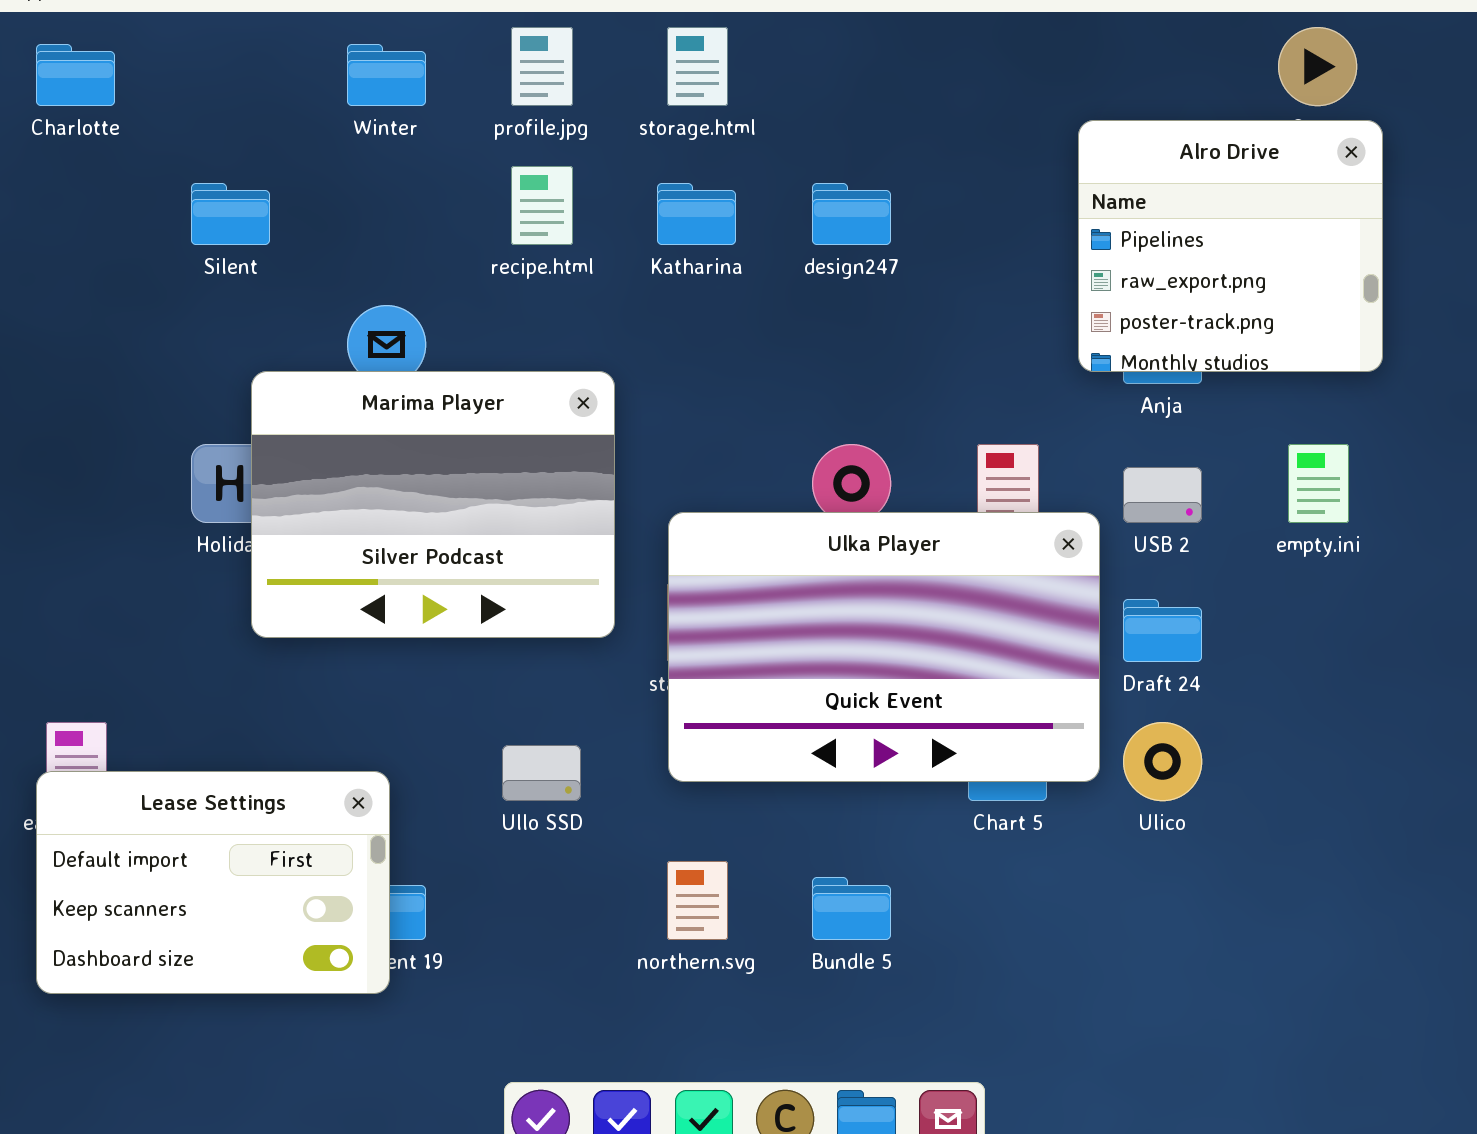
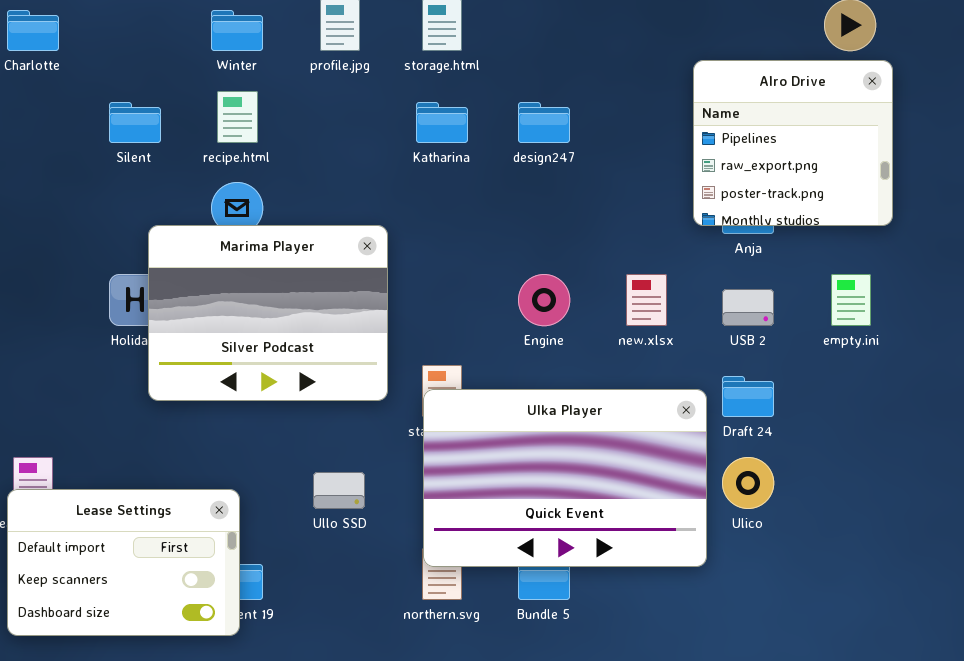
recipe.html: [511,166,573,245] -> [217,91,258,143], moved
Ulka Player: [668,512,1100,782] -> [423,389,707,567], moved

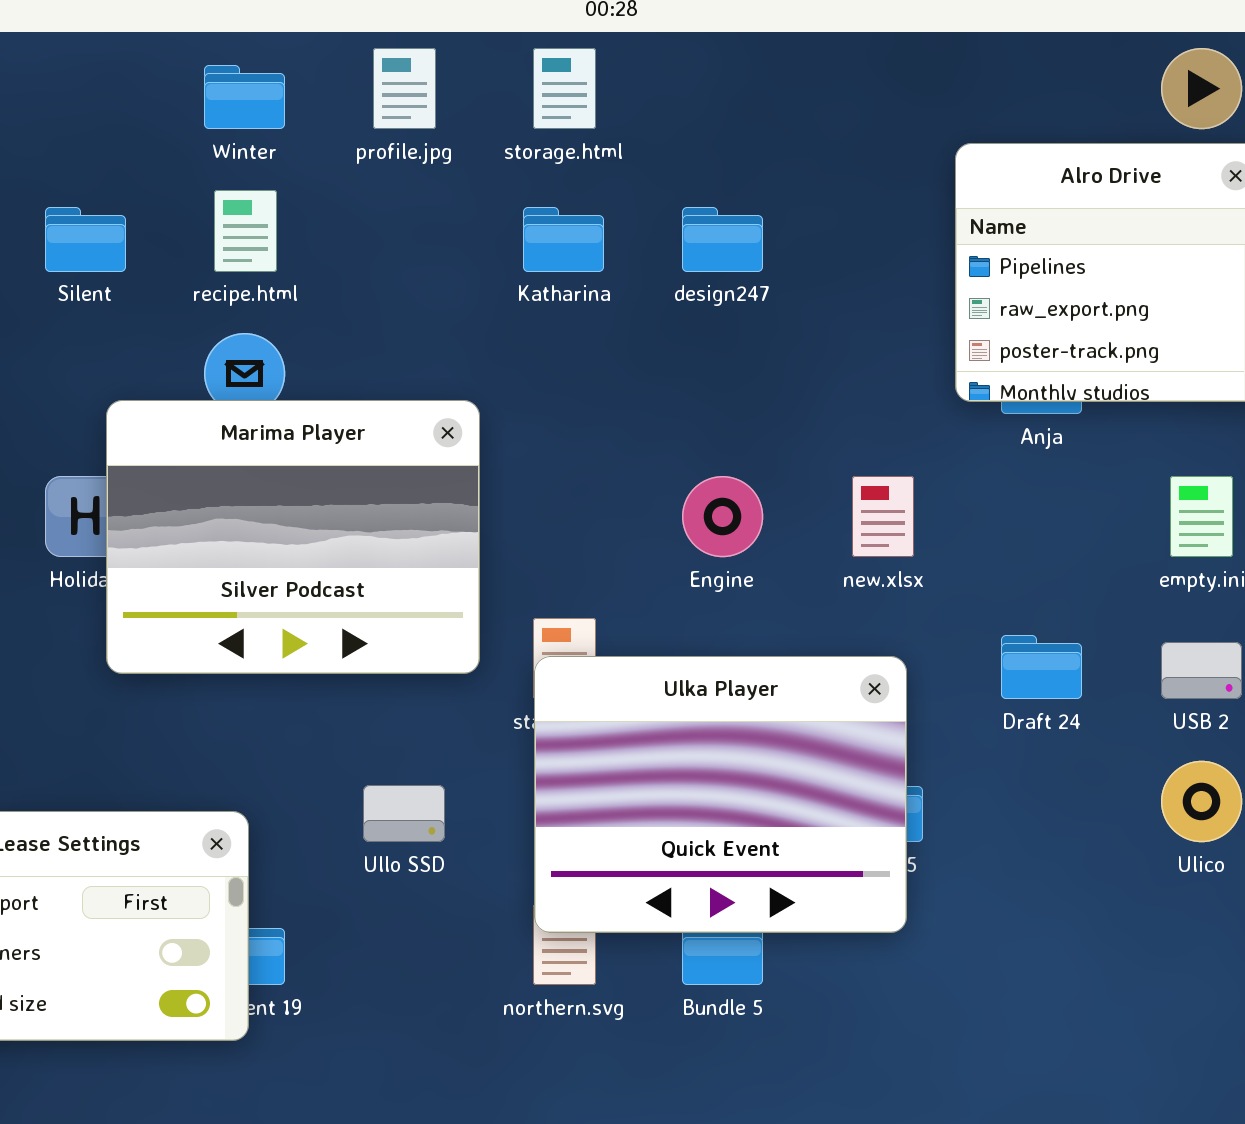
USB 2: [722,289,774,326] -> [1161,642,1242,699], moved
Ulka Player: [423,389,707,567] -> [534,656,907,933], resized
Ulico: [722,457,774,509] -> [1161,761,1242,842], moved

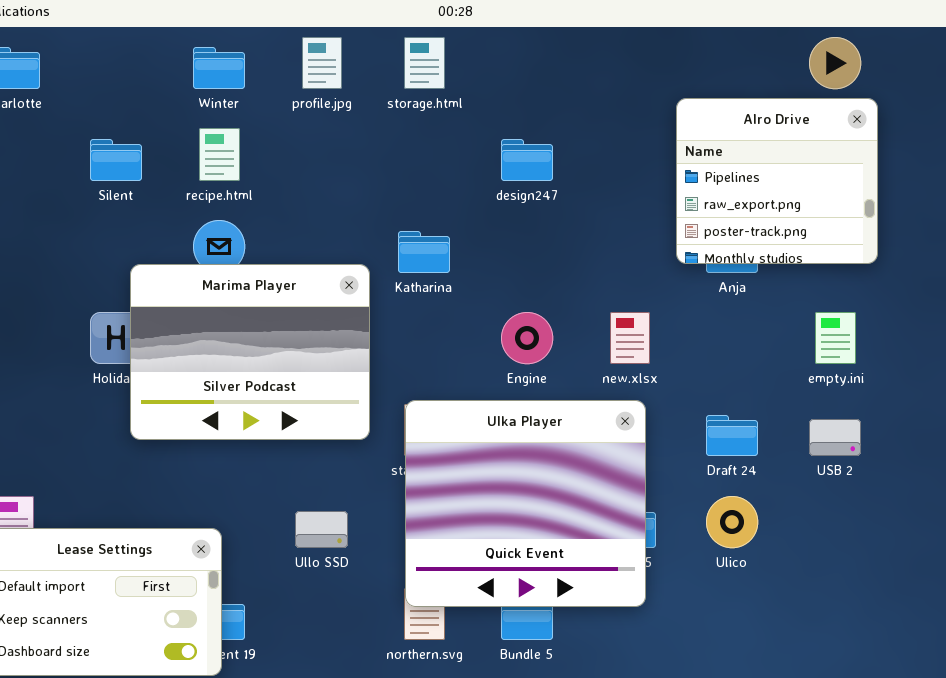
Katharina: [523,207,604,272] -> [398,231,450,273], moved
Ulka Player: [534,656,907,933] -> [405,400,646,607], resized
Ulico: [1161,761,1242,842] -> [706,496,758,548], moved

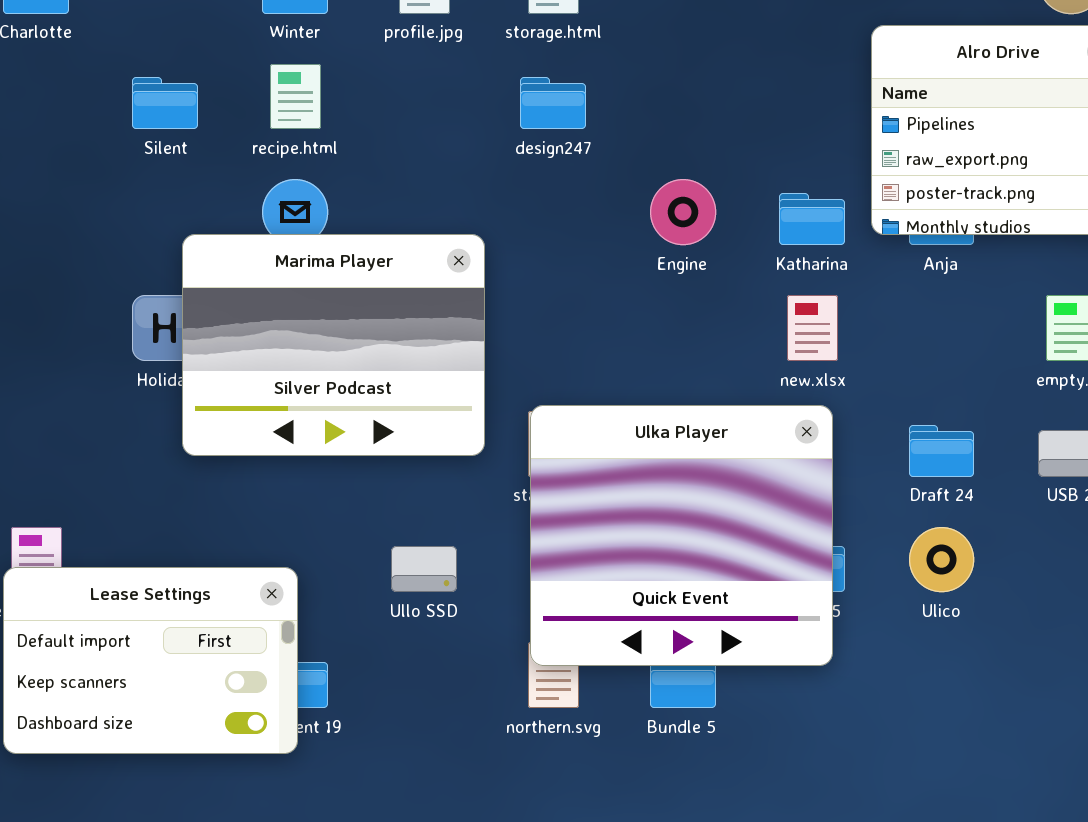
design247: [501,139,553,181] -> [520,77,586,129], moved
Katharina: [398,231,450,273] -> [779,193,845,245], moved
Engine: [501,312,553,364] -> [650,179,716,245], moved

